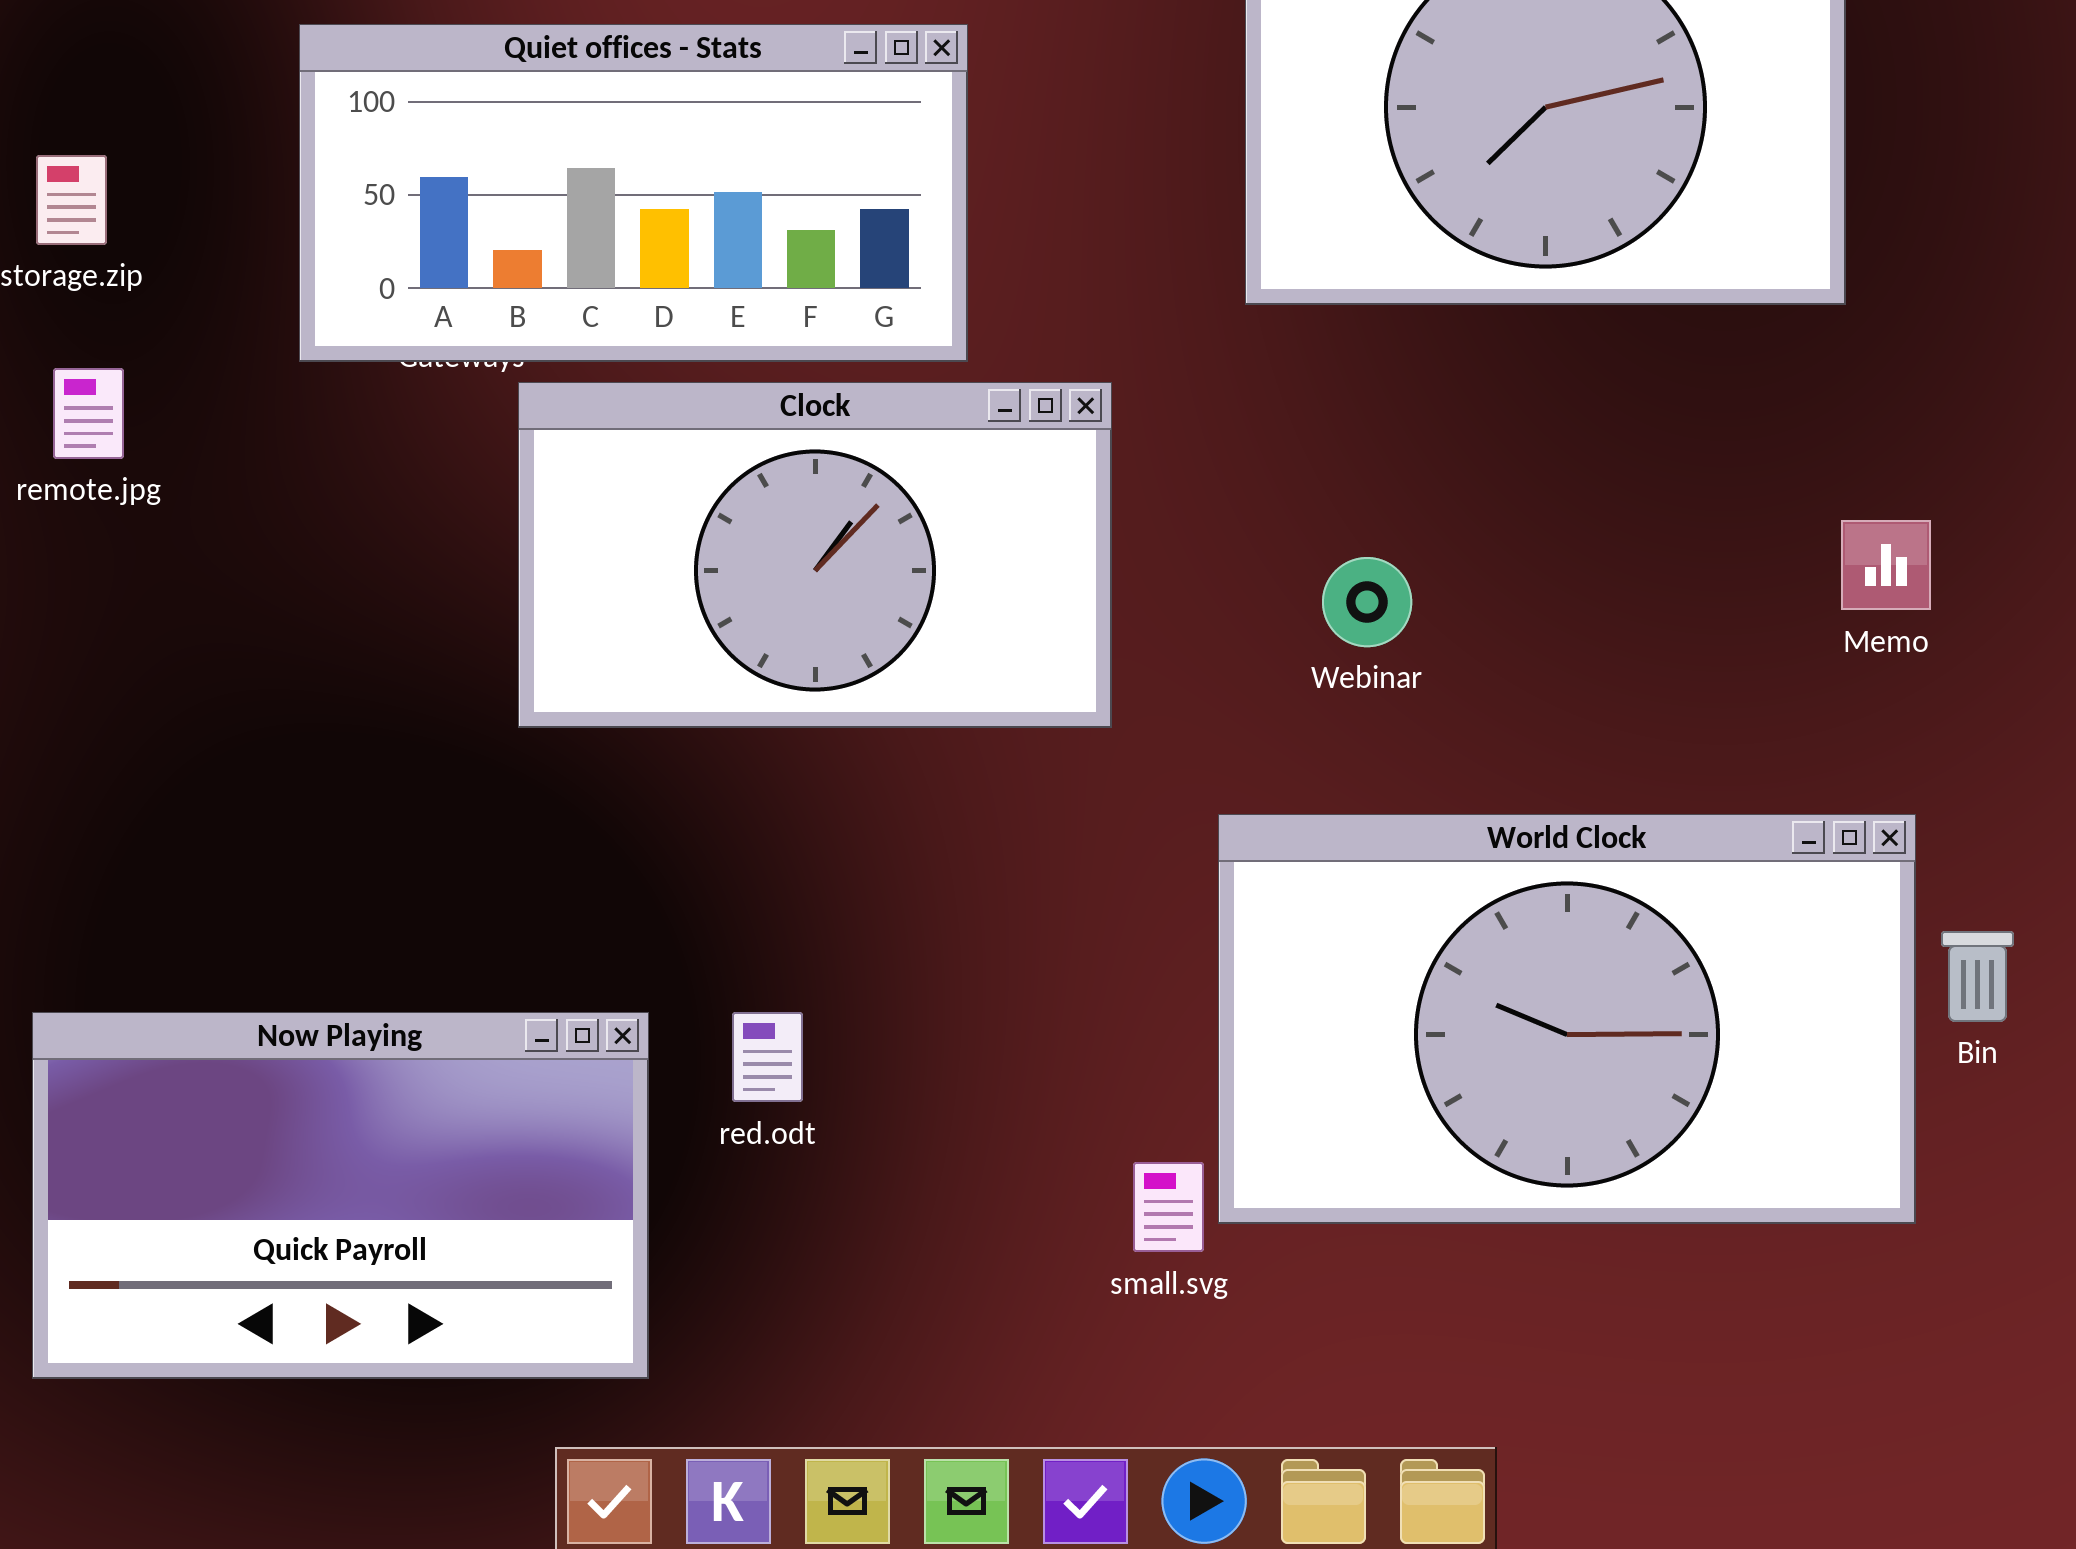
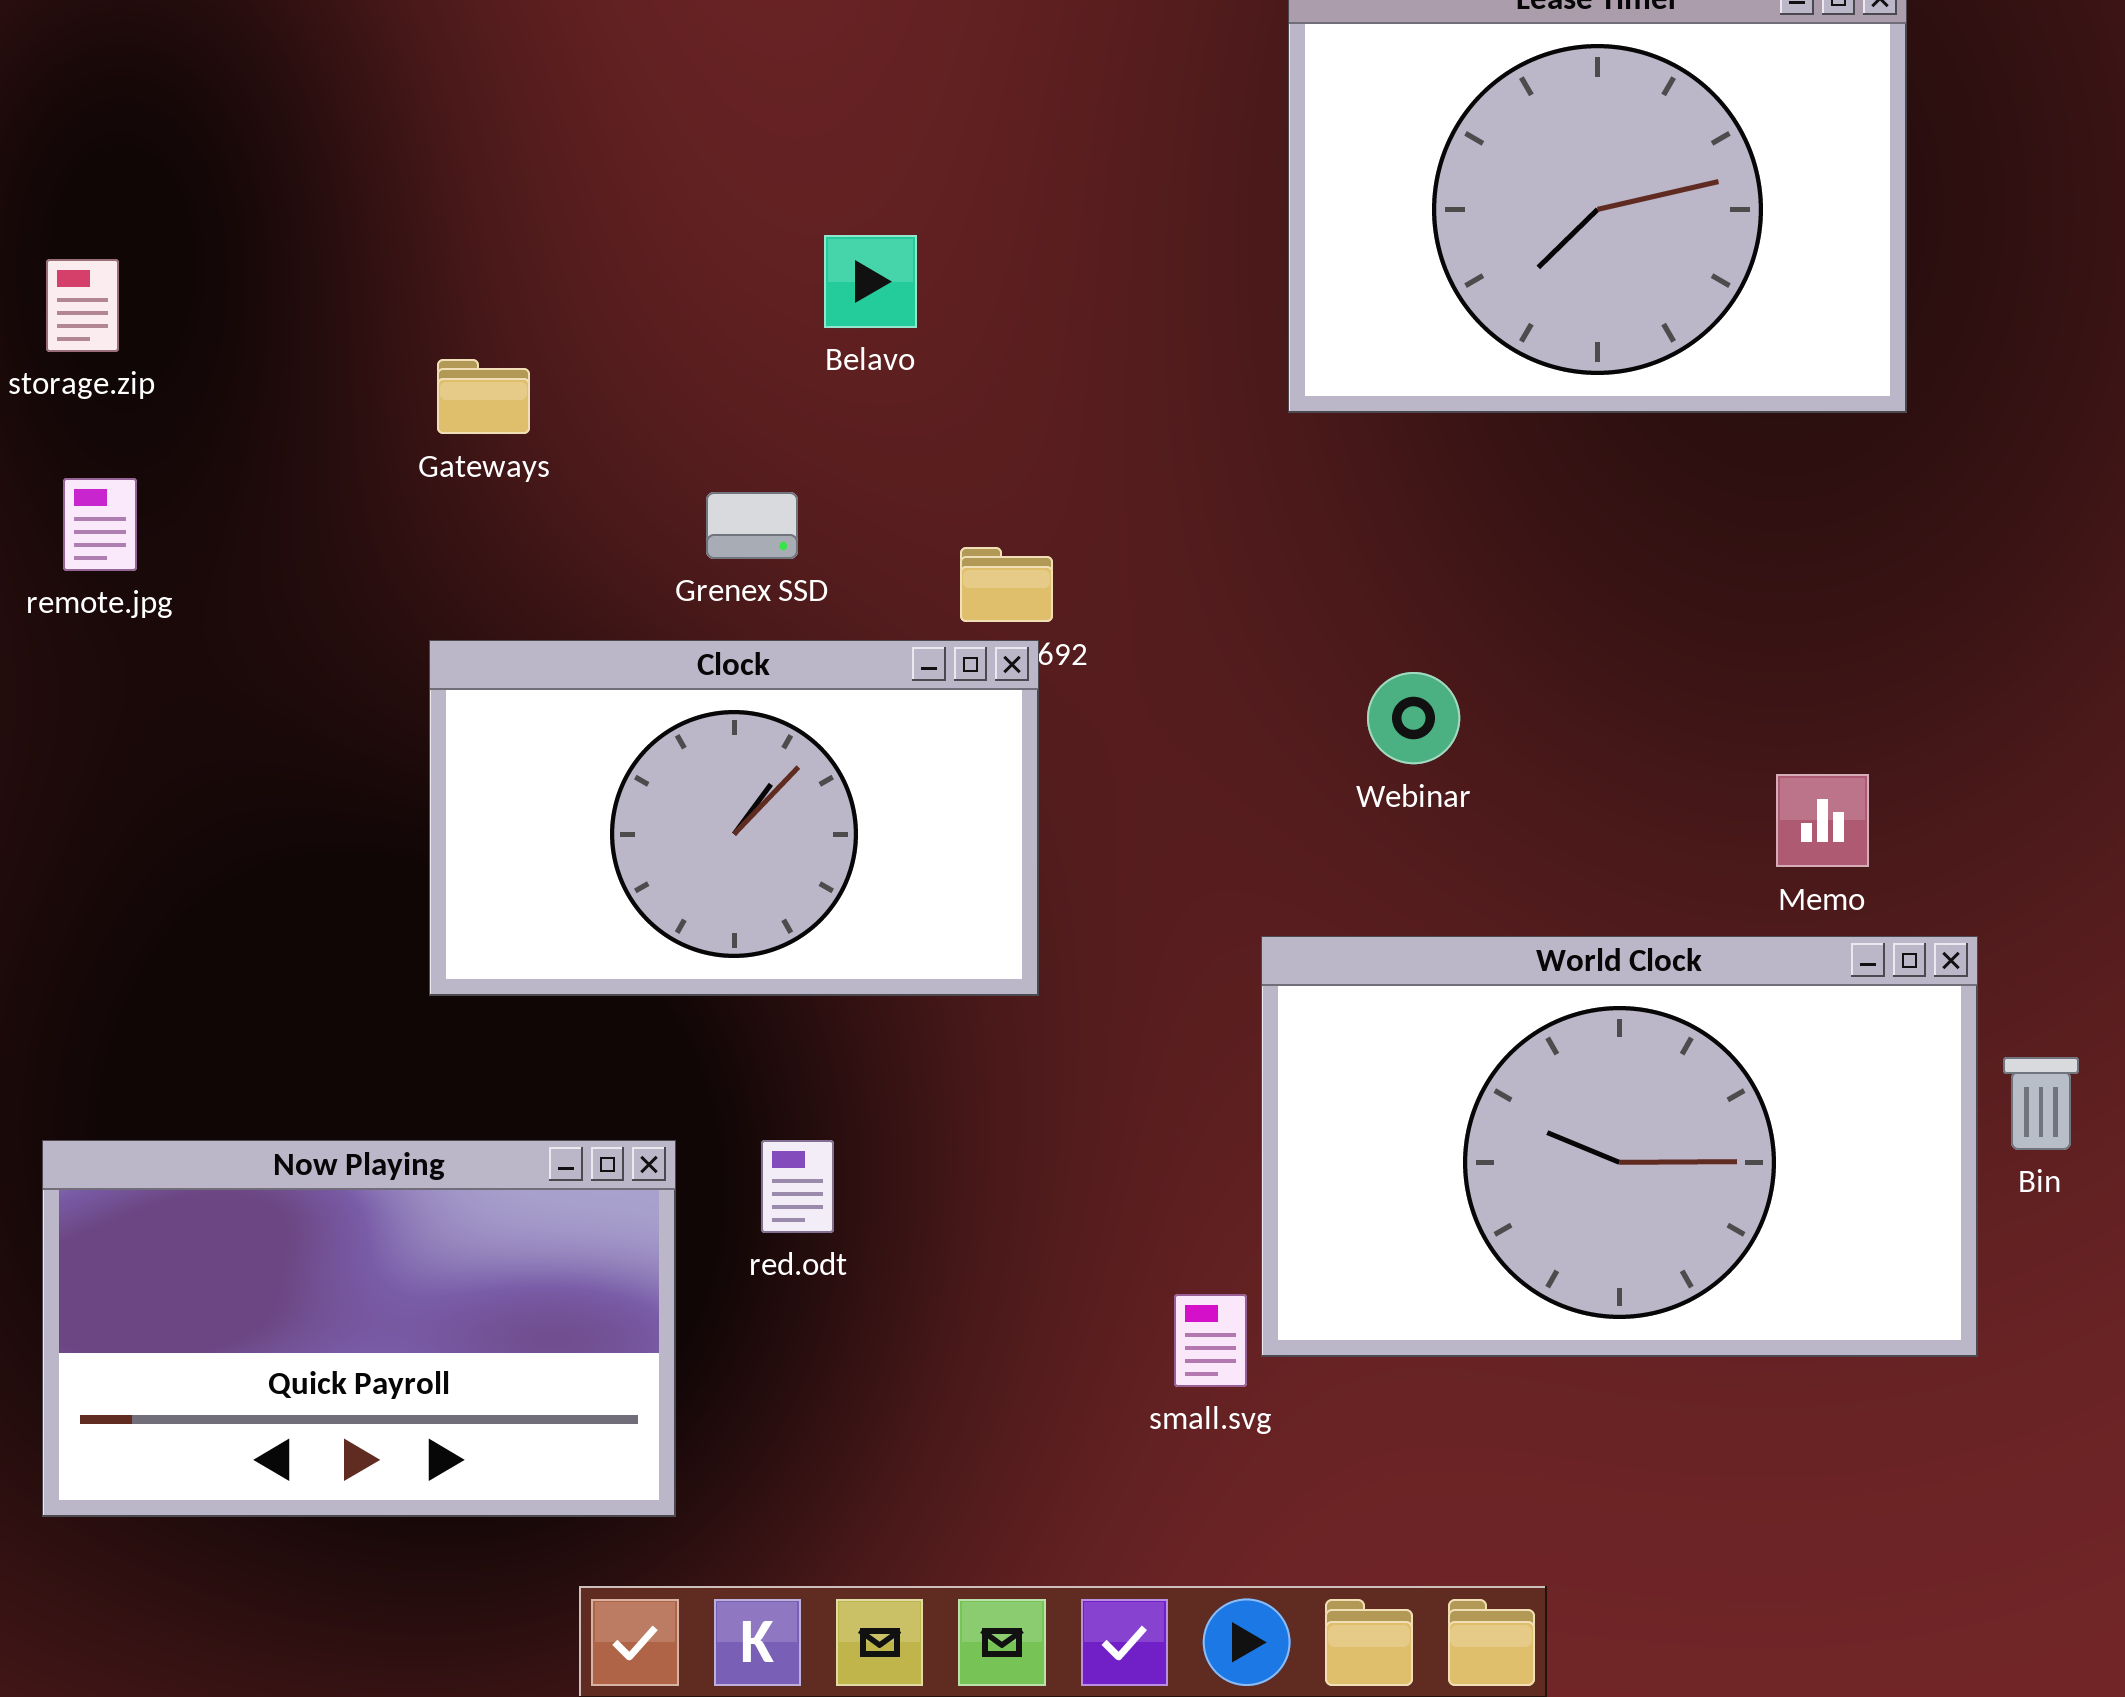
Quiet offices - Stats: [299,24,968,362] -> none, closed
Clock: [518,382,1112,728] -> [429,640,1039,996], moved
Memo: [1841,520,1931,610] -> [1776,774,1869,867], moved

